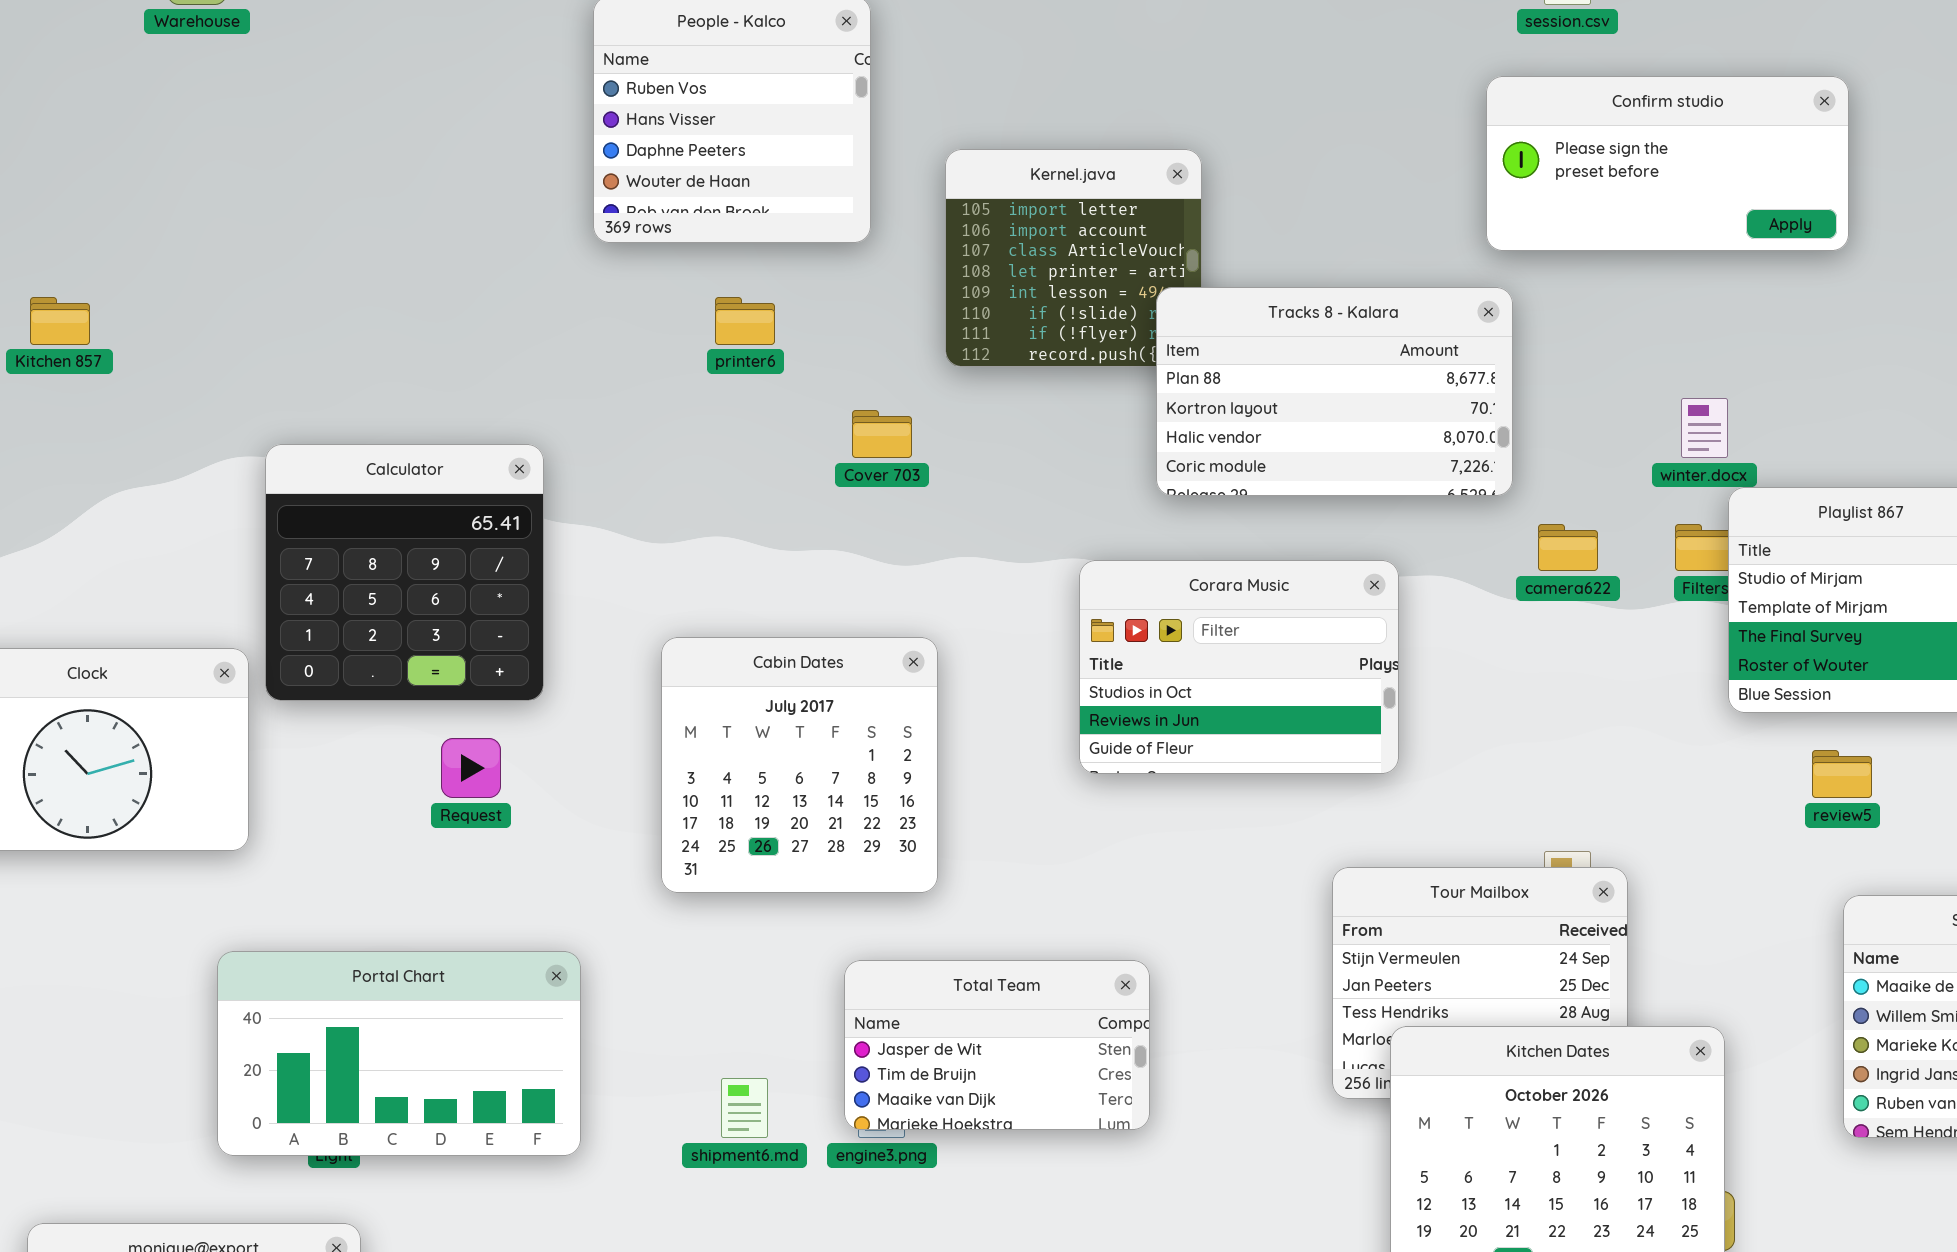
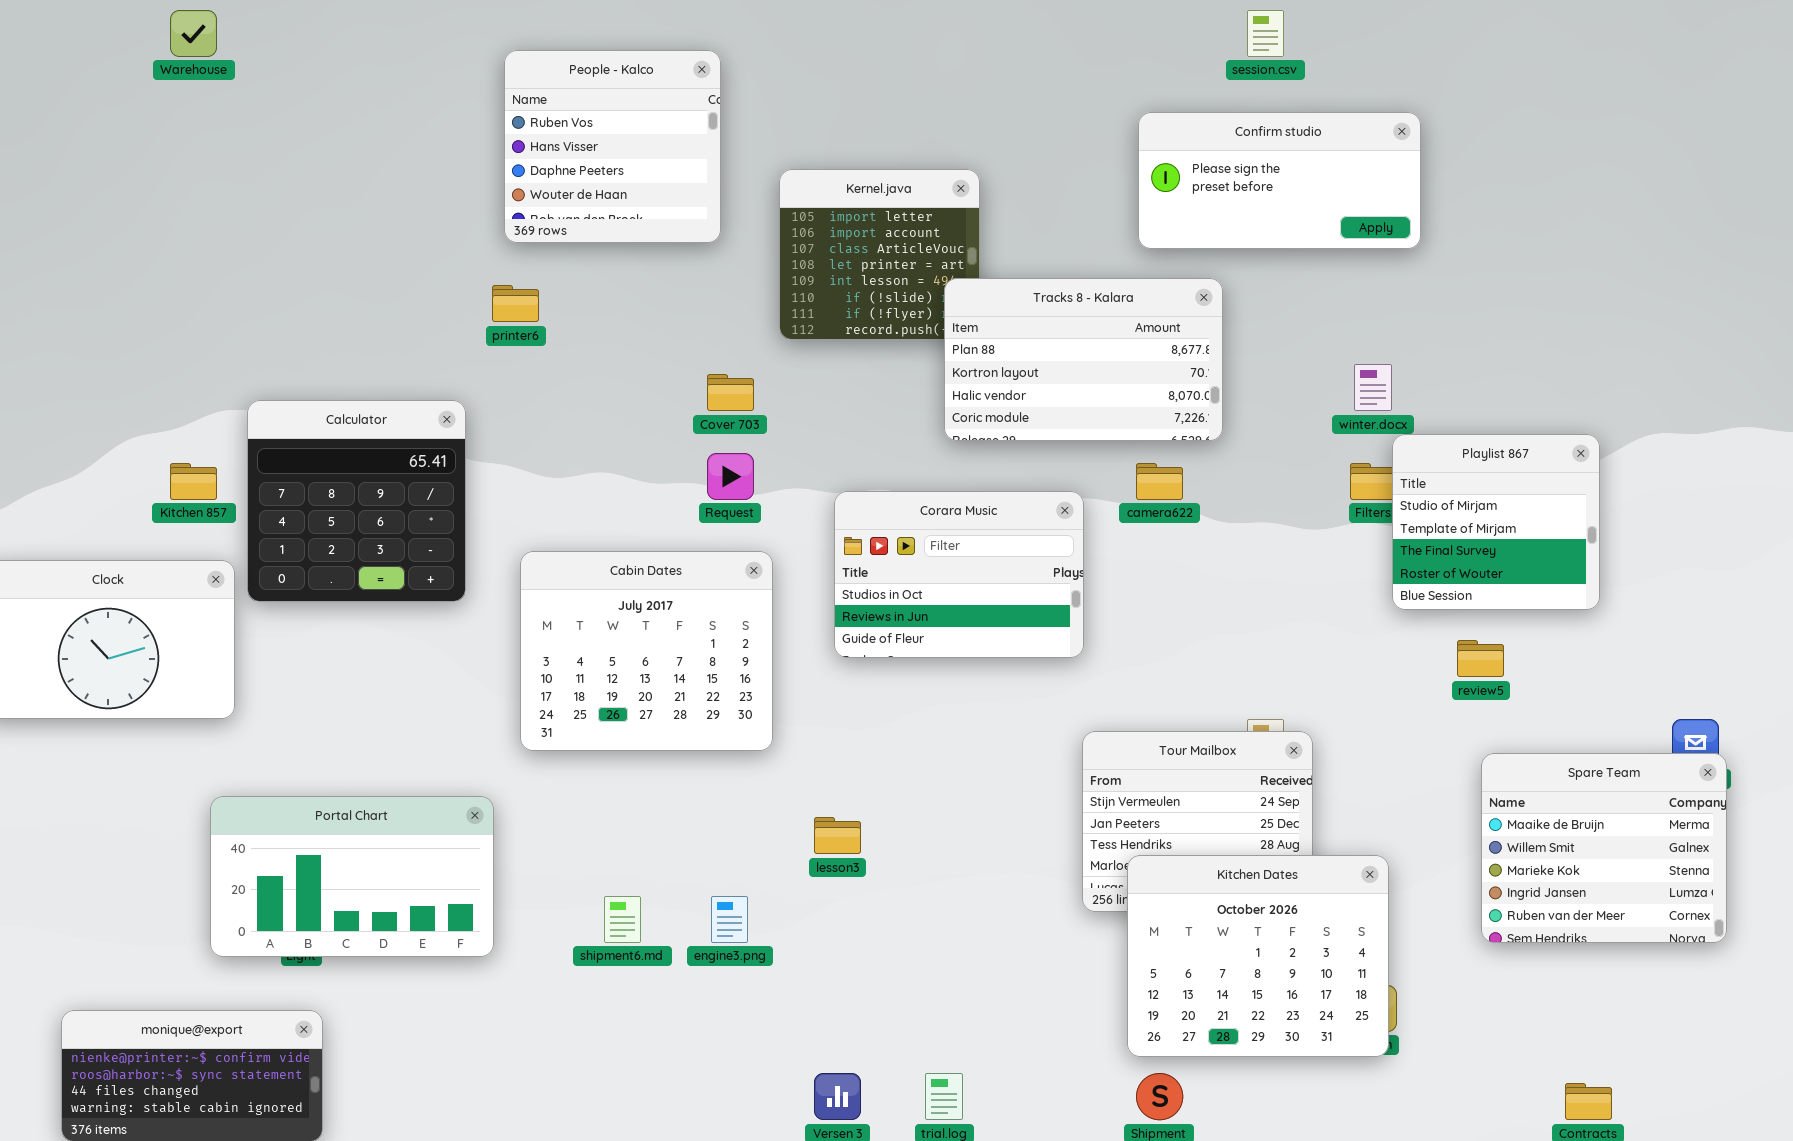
Confirm studio: [1486,76,1849,251] -> [1138,112,1421,249], moved
Kitchen 857: [30,297,90,345] -> [170,463,217,500], moved
printer6: [715,297,775,345] -> [492,285,539,322], moved
camera622: [1538,524,1598,571] -> [1136,463,1183,500], moved
Corara Music: [1079,560,1399,774] -> [834,491,1084,658], moved
Cabin Dates: [661,637,938,893] -> [520,551,773,751], resized
Request: [441,738,501,798] -> [707,453,754,500], moved
Total Team: [844,960,1150,1130] -> none, closed

